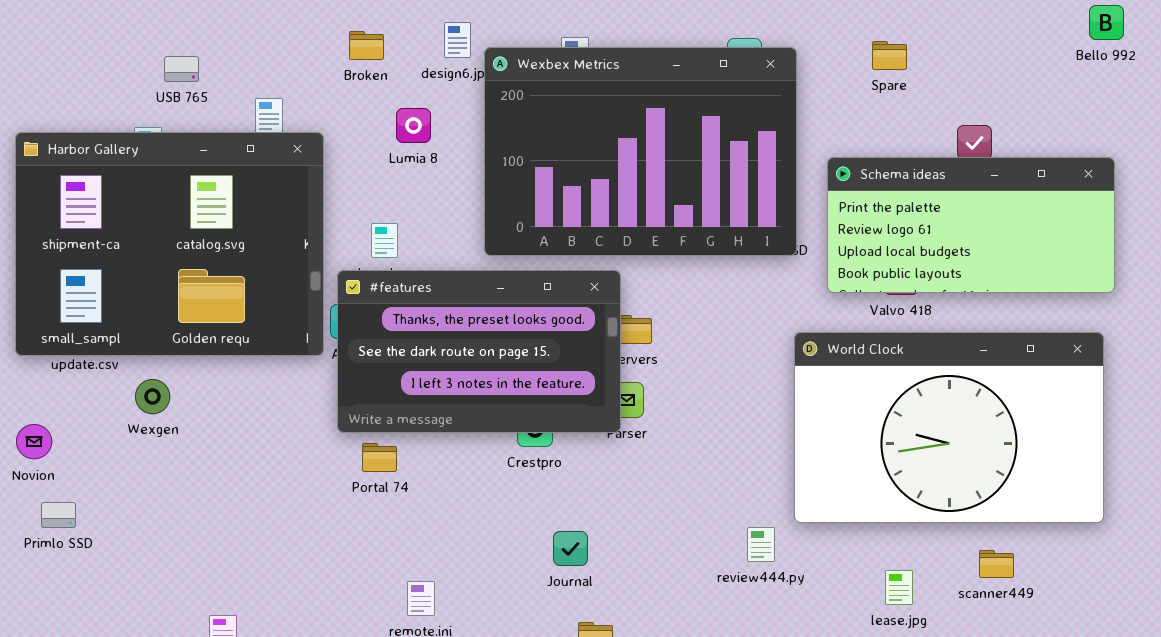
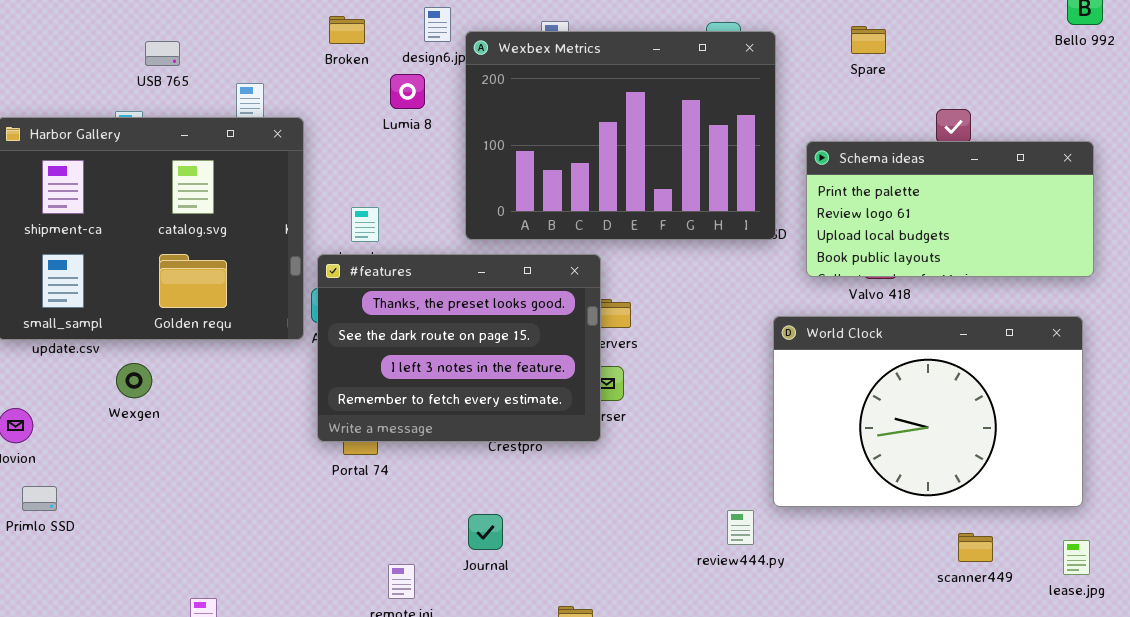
Lumia 8: [396,108,431,143] -> [390,74,425,109], moved
#features: [337,270,621,433] -> [317,254,601,442], resized
Journal: [553,531,588,566] -> [468,514,503,550], moved
lease.jpg: [885,570,913,605] -> [1063,540,1090,575], moved

